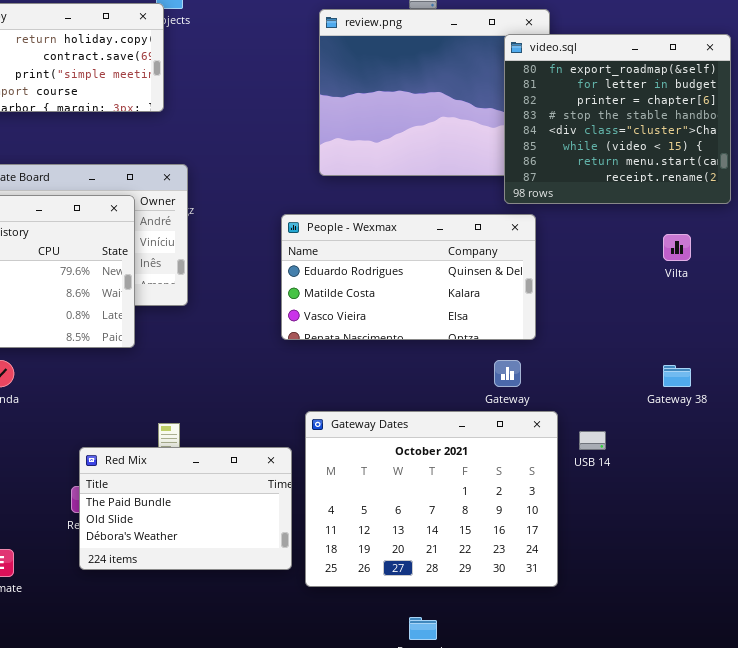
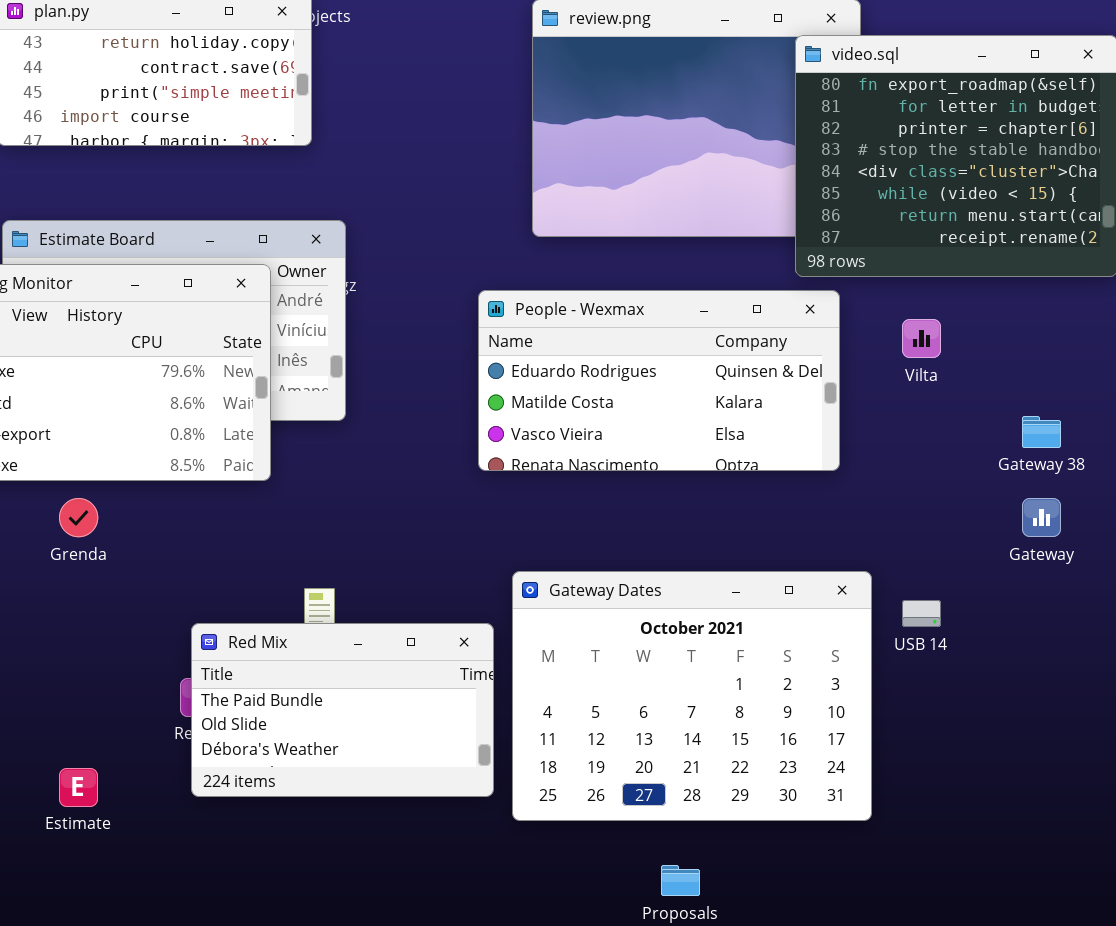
Vilta: [663,234,691,261] -> [902,319,941,358], moved
Gateway: [494,360,521,387] -> [1022,498,1061,537], moved
Gateway 38: [663,365,691,387] -> [1022,416,1061,448], moved

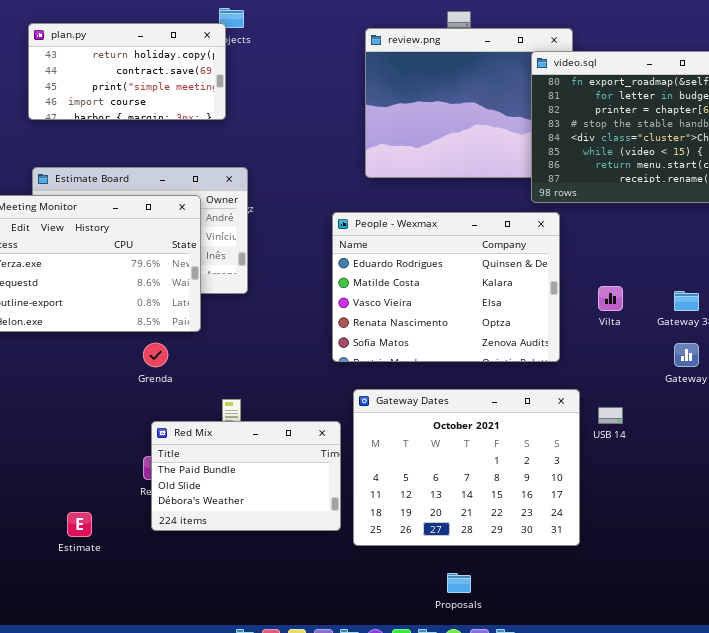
People - Wexmax: [478,290,840,471] -> [332,212,560,362], resized
Vilta: [902,319,941,358] -> [598,286,623,311], moved
Grenda: [59,498,98,537] -> [143,343,168,367], moved

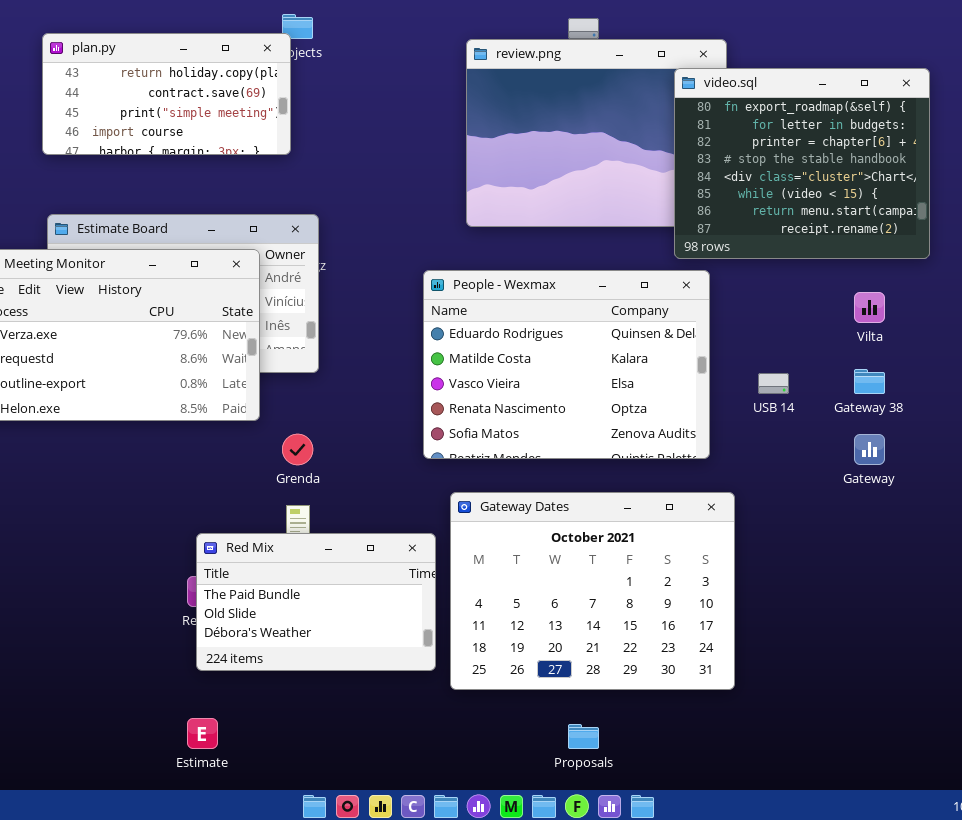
Vilta: [598,286,623,311] -> [854,292,885,323], moved
Grenda: [143,343,168,367] -> [282,434,313,465], moved
USB 14: [598,407,623,424] -> [758,373,789,394], moved
Estimate: [67,512,92,537] -> [187,718,218,749], moved

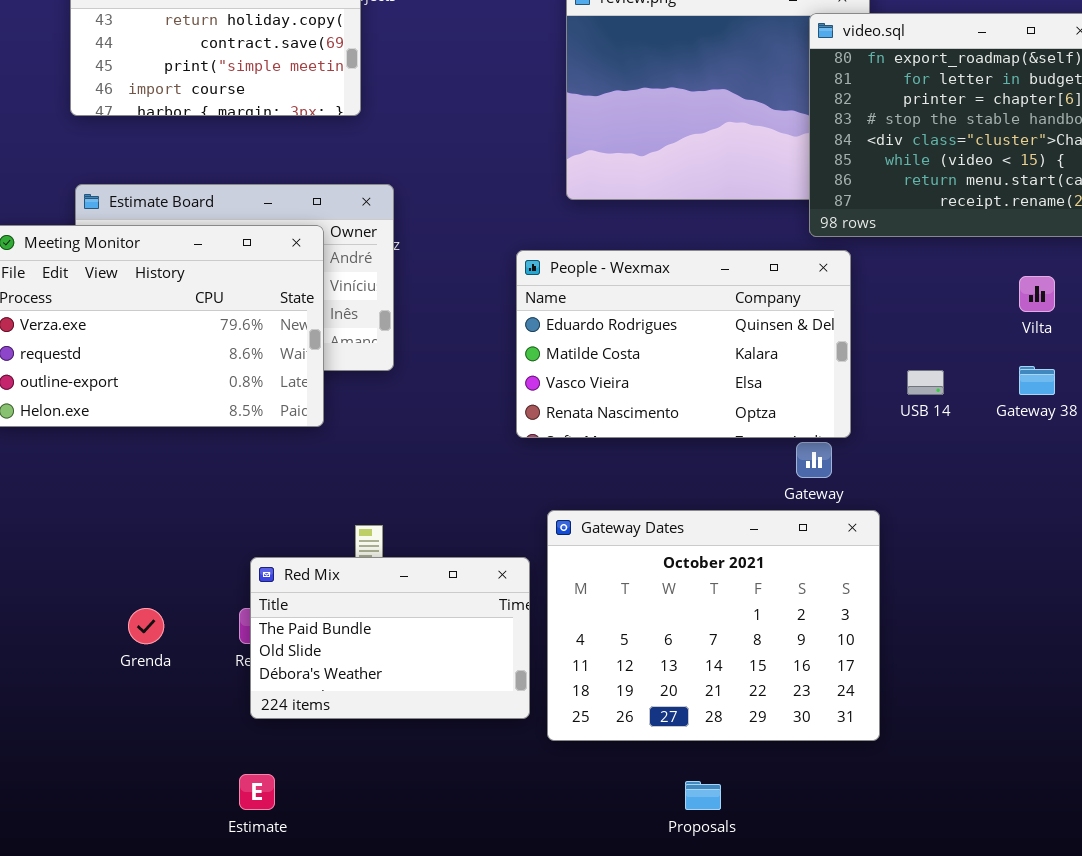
People - Wexmax: [423,270,710,459] -> [516,250,851,438], resized
Grenda: [282,434,313,465] -> [128,608,164,644], moved
Gateway: [854,434,885,465] -> [796,442,832,478], moved

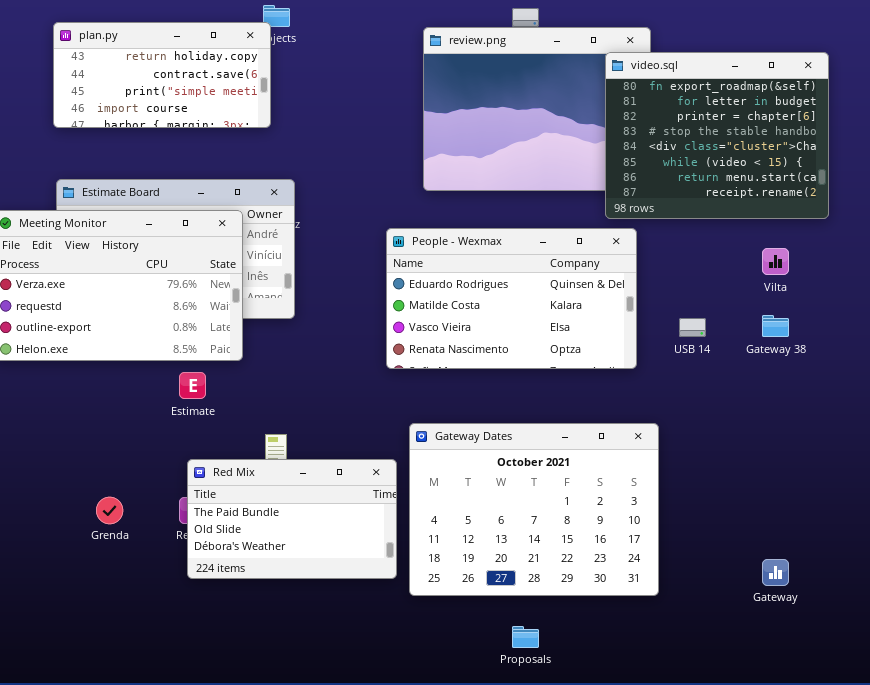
Gateway: [796,442,832,478] -> [762,559,789,586], moved
Estimate: [239,774,275,810] -> [179,372,206,399], moved

